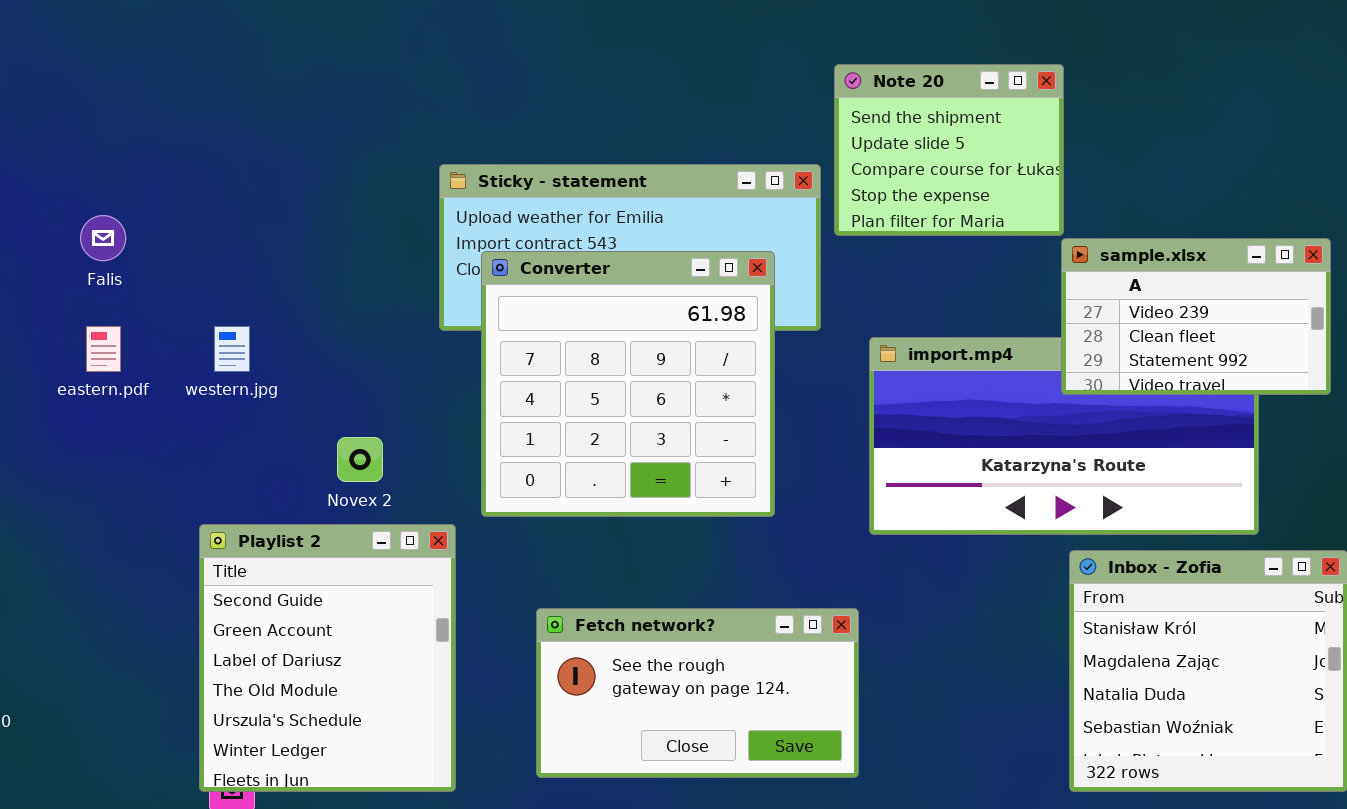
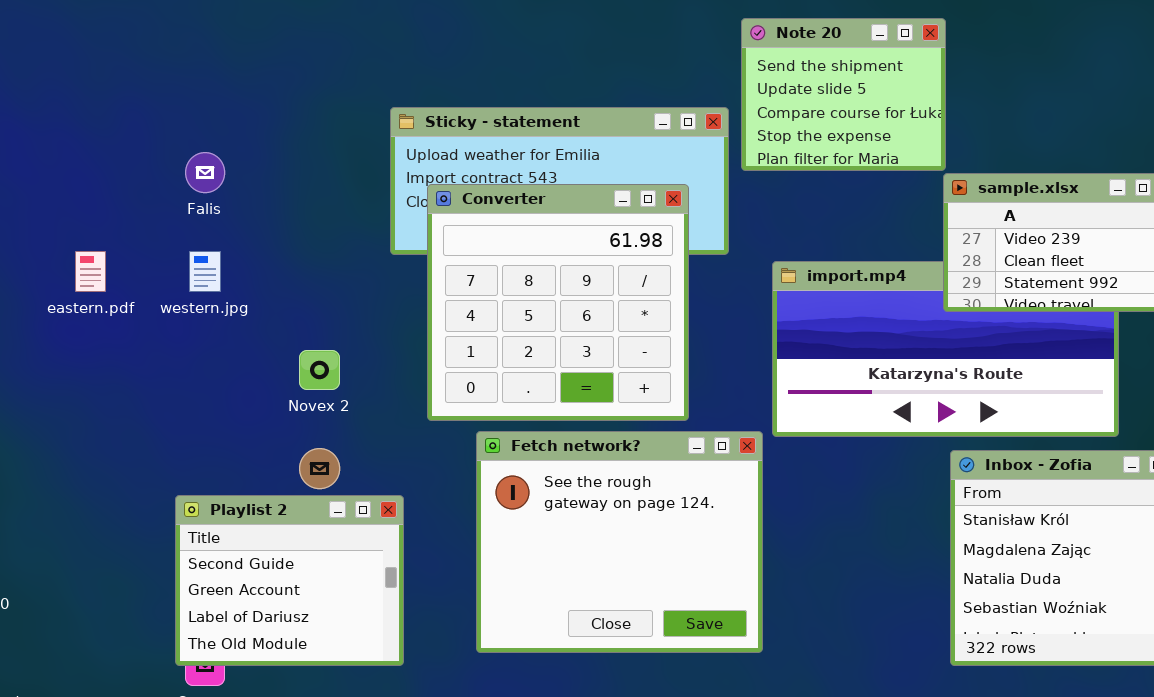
Falis: [80,215,126,261] -> [185,152,225,193], moved
Playlist 2: [199,524,456,792] -> [175,495,404,666], resized
Fetch network?: [536,608,859,778] -> [476,431,763,653], resized

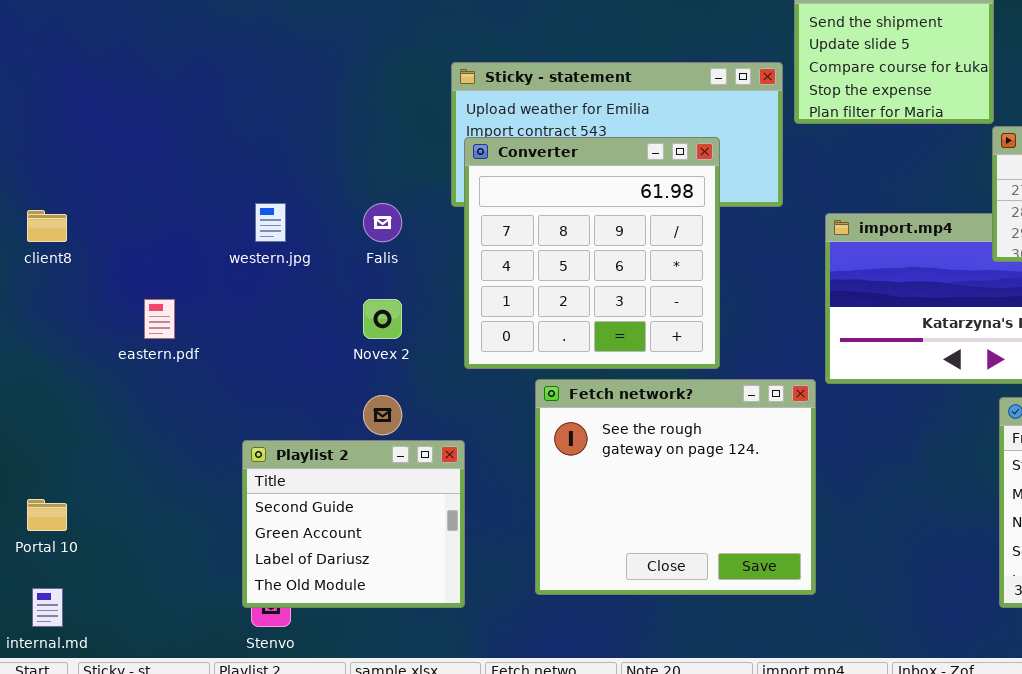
Falis: [185,152,225,193] -> [363,203,402,242], moved
Converter: [427,184,689,421] -> [464,137,720,369], moved
eastern.pdf: [75,251,106,292] -> [144,299,175,339], moved

